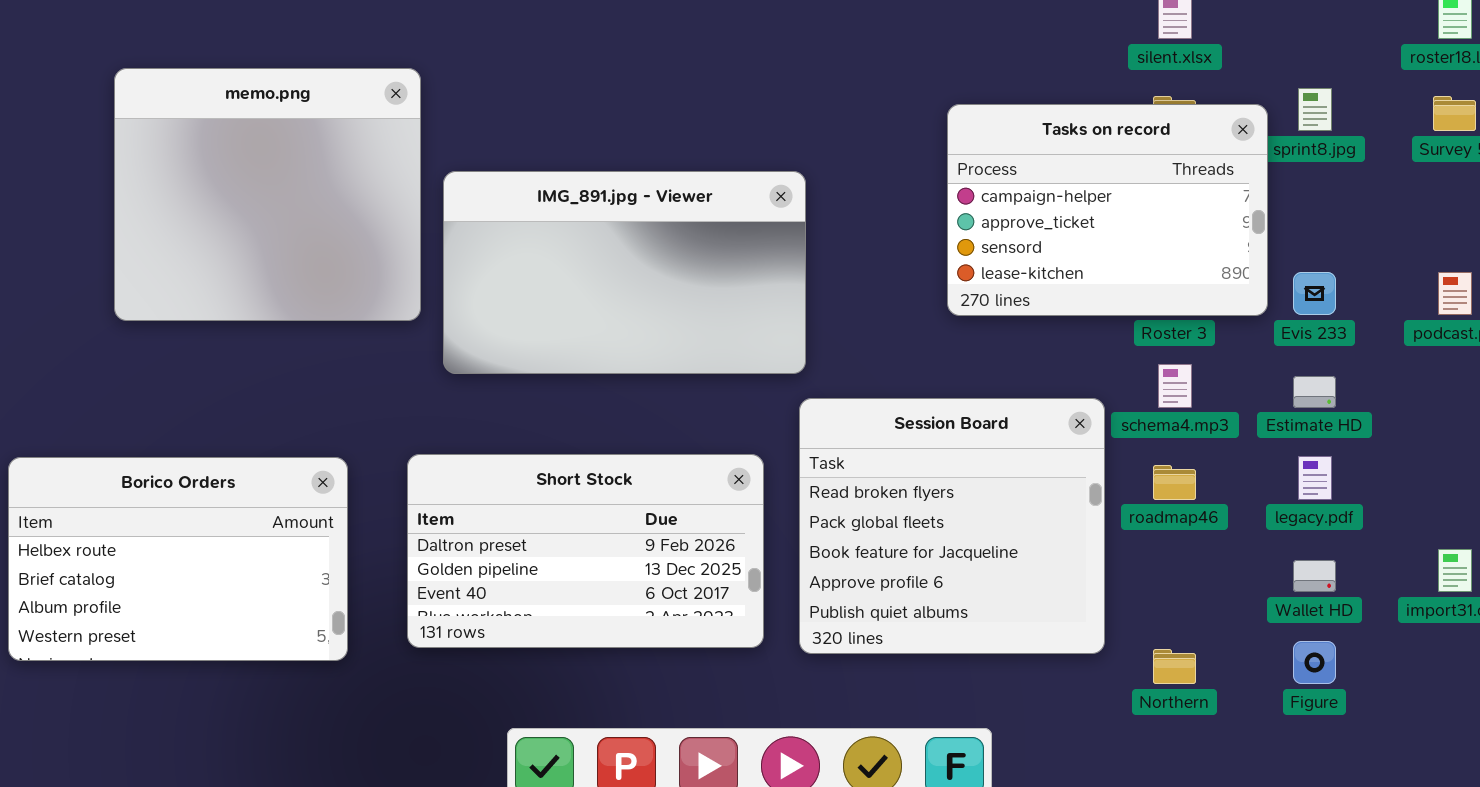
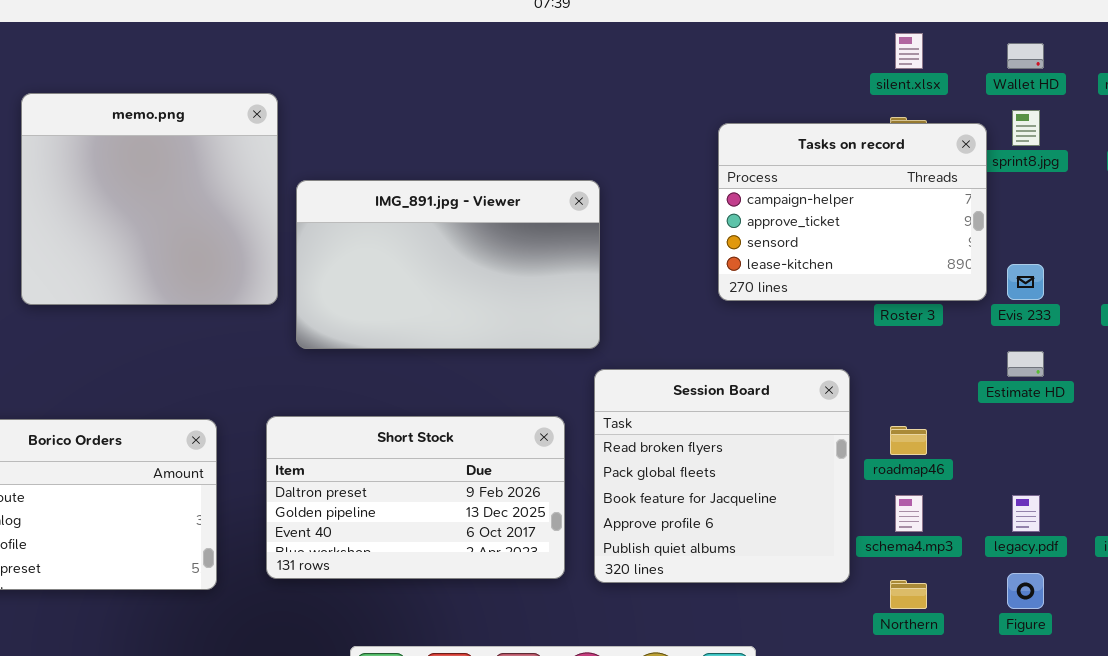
schema4.mp3: [1158,364,1192,408] -> [895,495,923,532], moved
legacy.pdf: [1298,456,1332,500] -> [1012,495,1040,532], moved
Wallet HD: [1293,560,1336,592] -> [1007,43,1044,69], moved

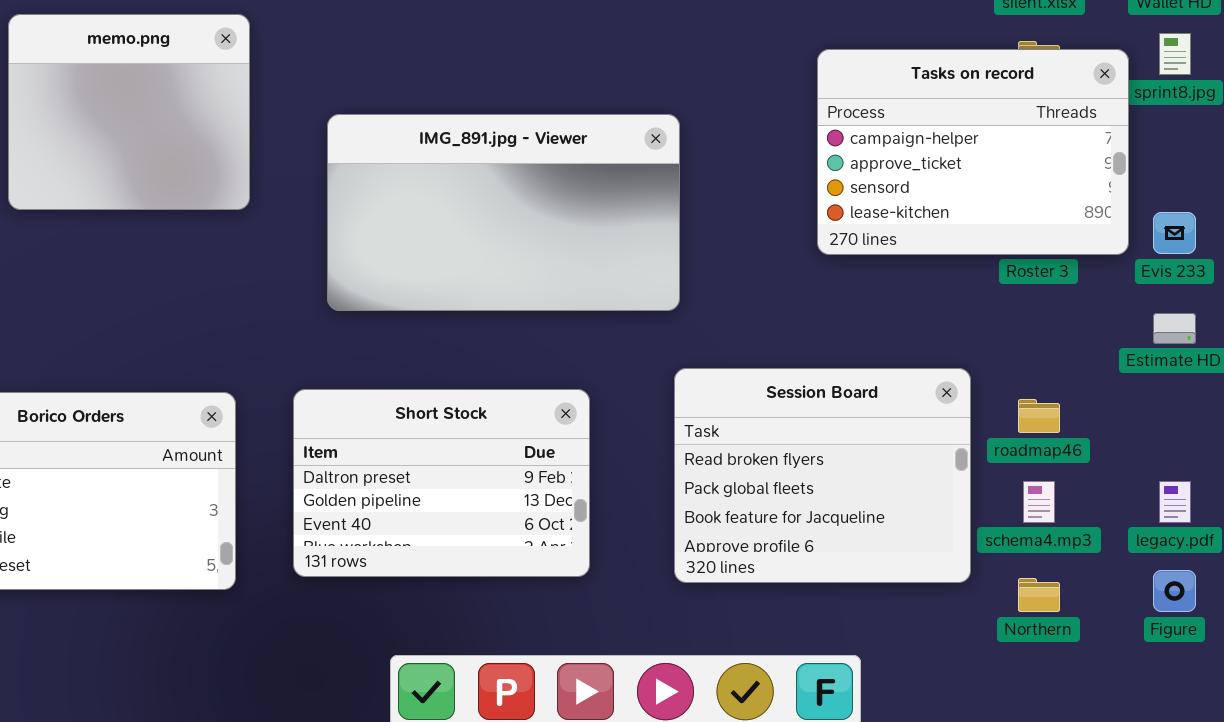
memo.png: [21,93,278,305] -> [8,14,250,210], resized
Session Board: [594,369,850,583] -> [674,368,971,583], resized
Short Stock: [266,416,565,579] -> [293,389,590,577], resized

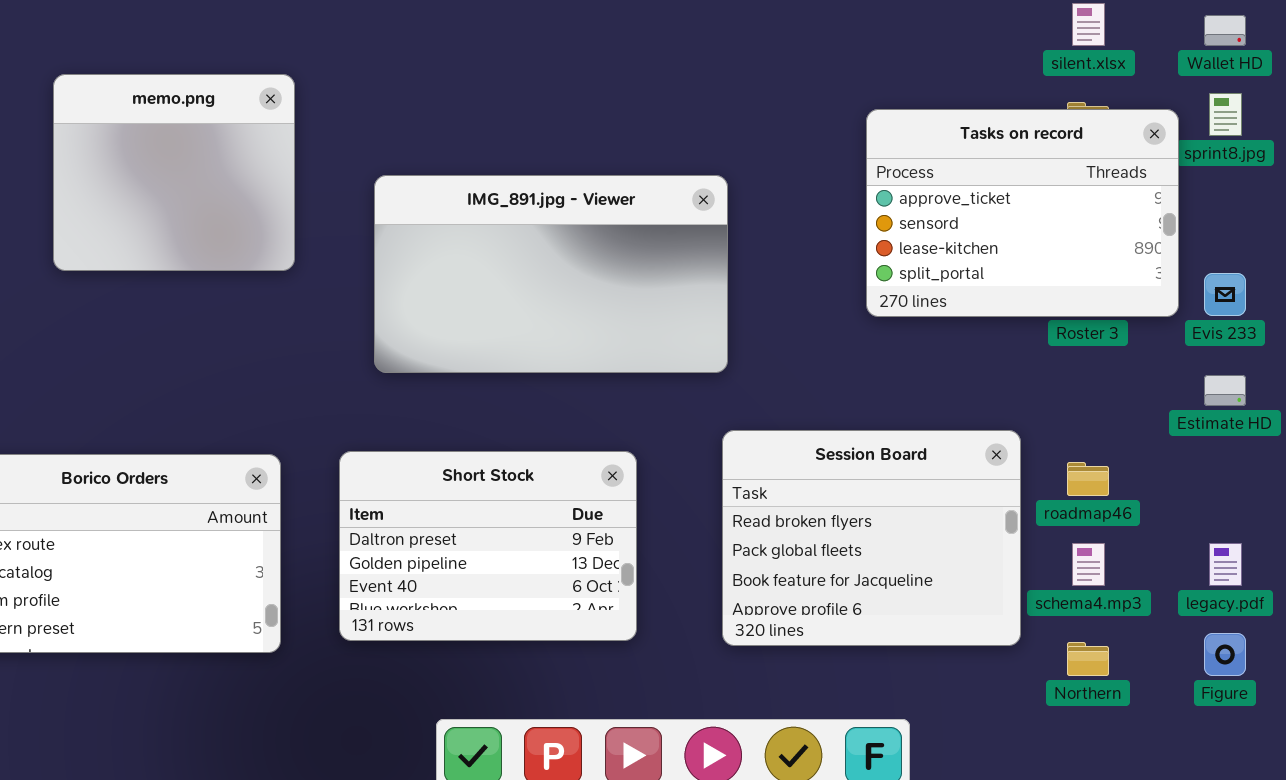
Tasks on record: [817,49,1129,255] -> [866,109,1179,317], scrolled down 1 row

